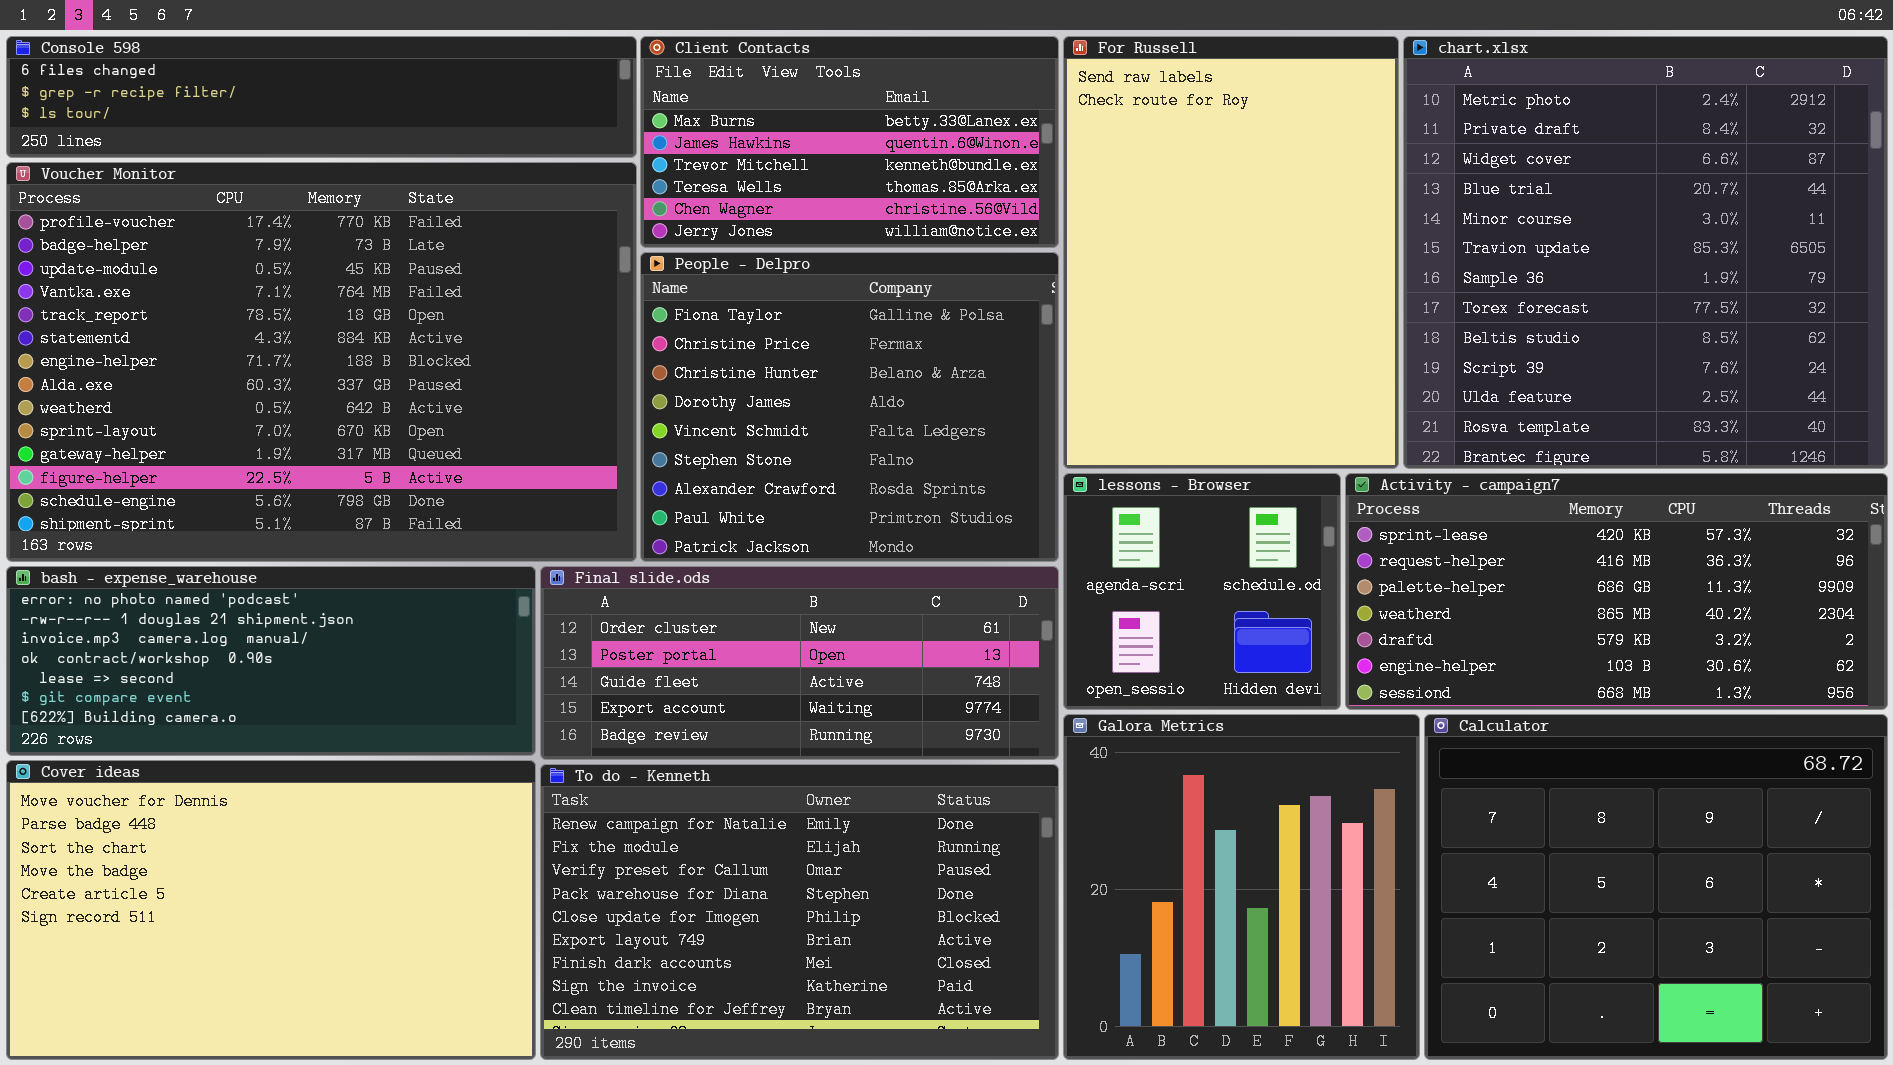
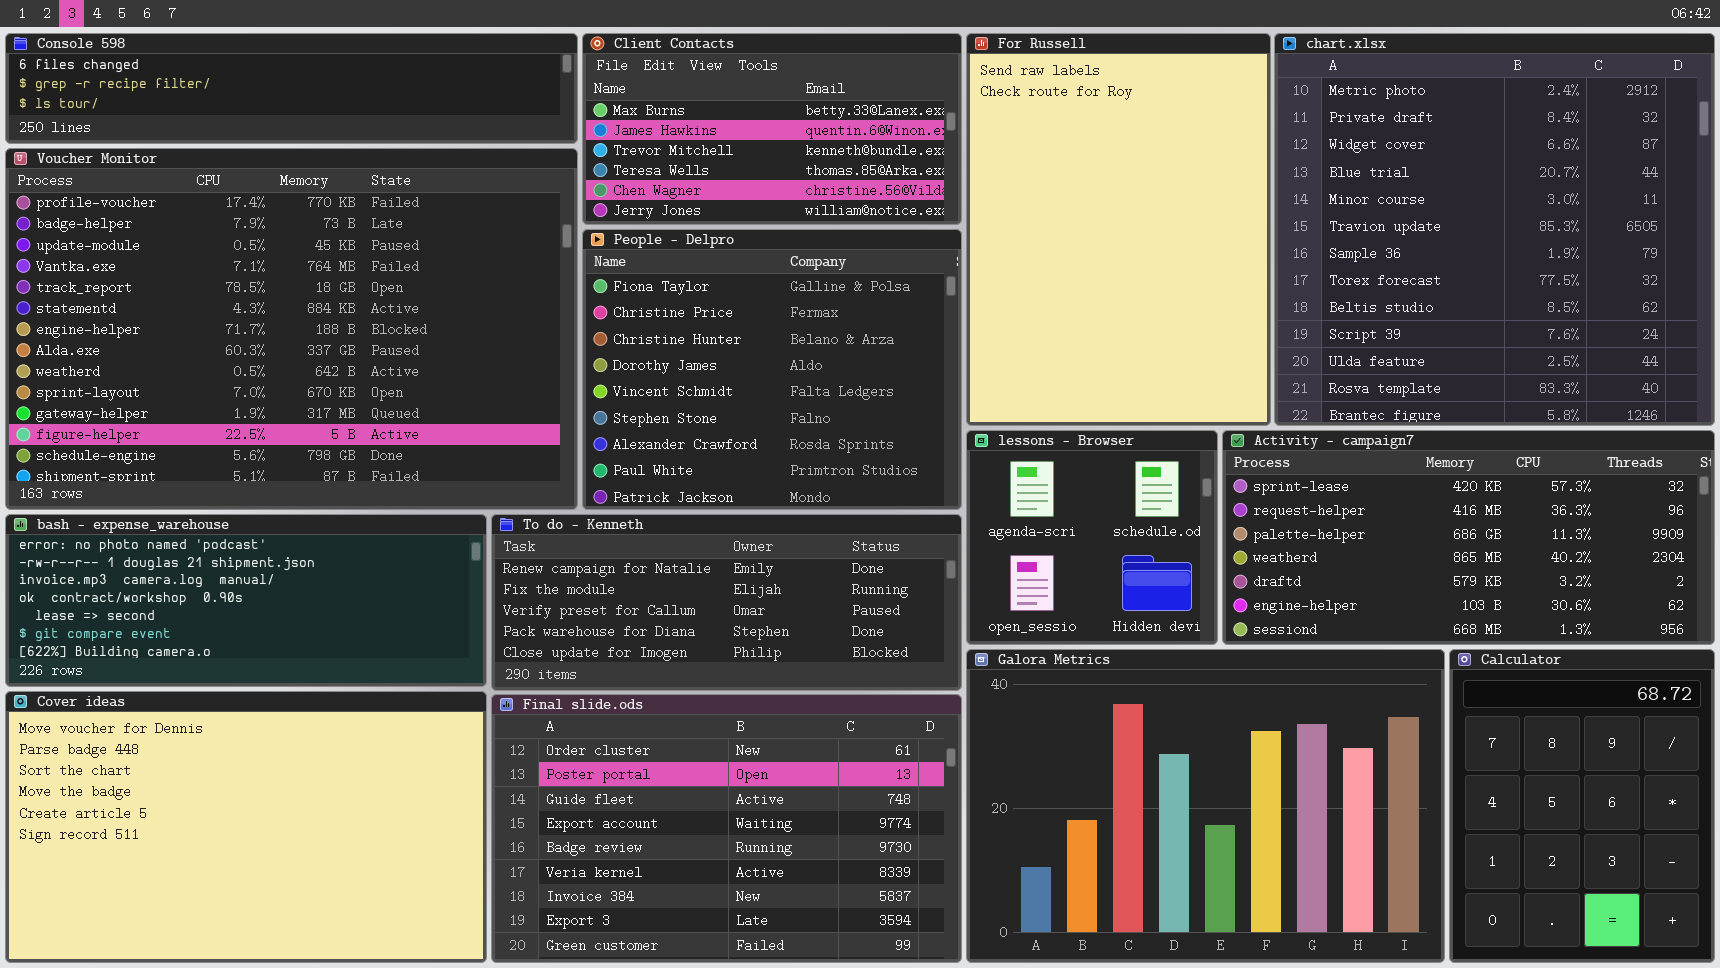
Final slide.ods: [540,566,1059,760] -> [491,694,962,963], moved, resized
Galora Metrics: [1063,714,1420,1060] -> [966,649,1445,963], resized
Calculator: [1424,714,1888,1060] -> [1449,649,1715,963], resized
To do - Kenneth: [540,764,1059,1060] -> [491,514,962,691], moved, resized

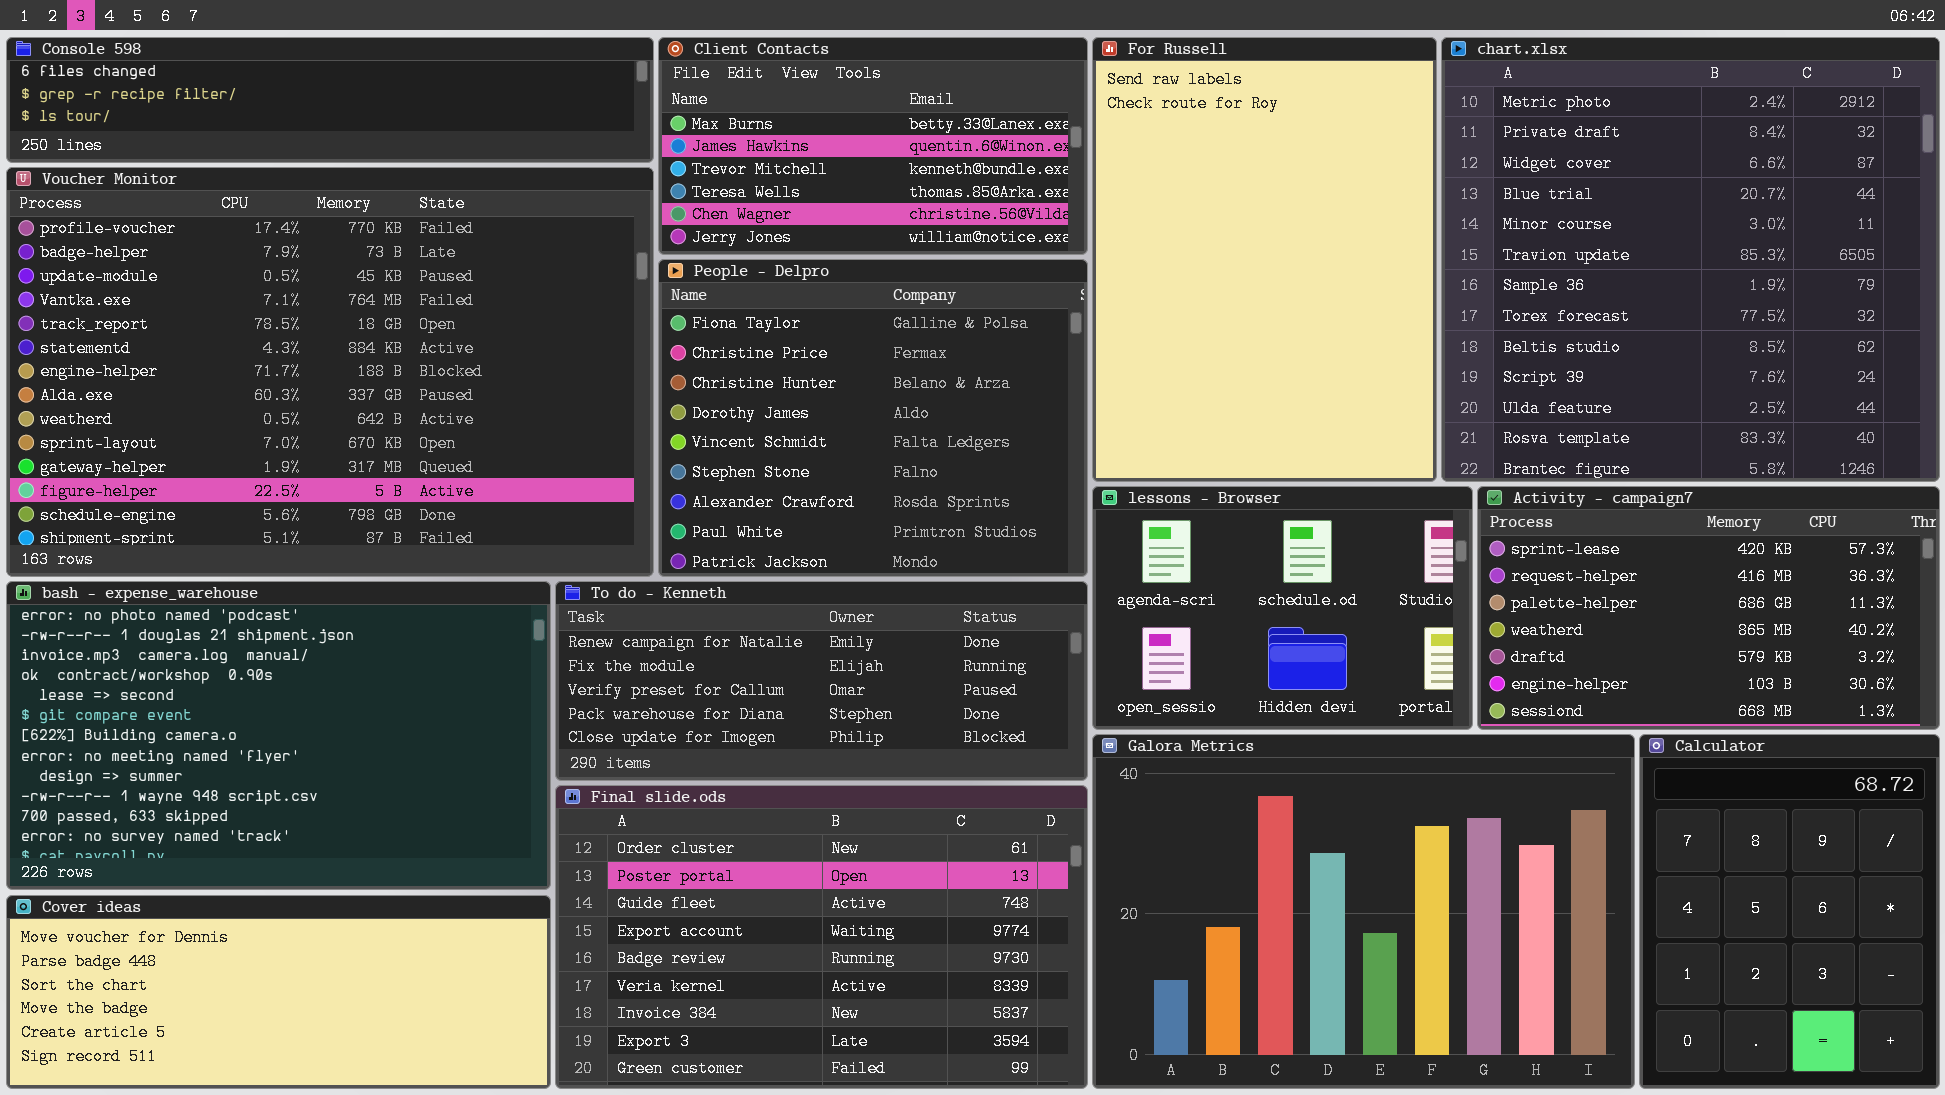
lessons - Browser: [966,430,1218,645] -> [1092,486,1473,730], resized
Activity - campaign7: [1222,430,1715,645] -> [1477,486,1940,730], resized
bash - expense_warehouse: [5,514,487,687] -> [6,581,551,890], resized
Cover ideas: [5,691,487,963] -> [6,895,551,1089], resized

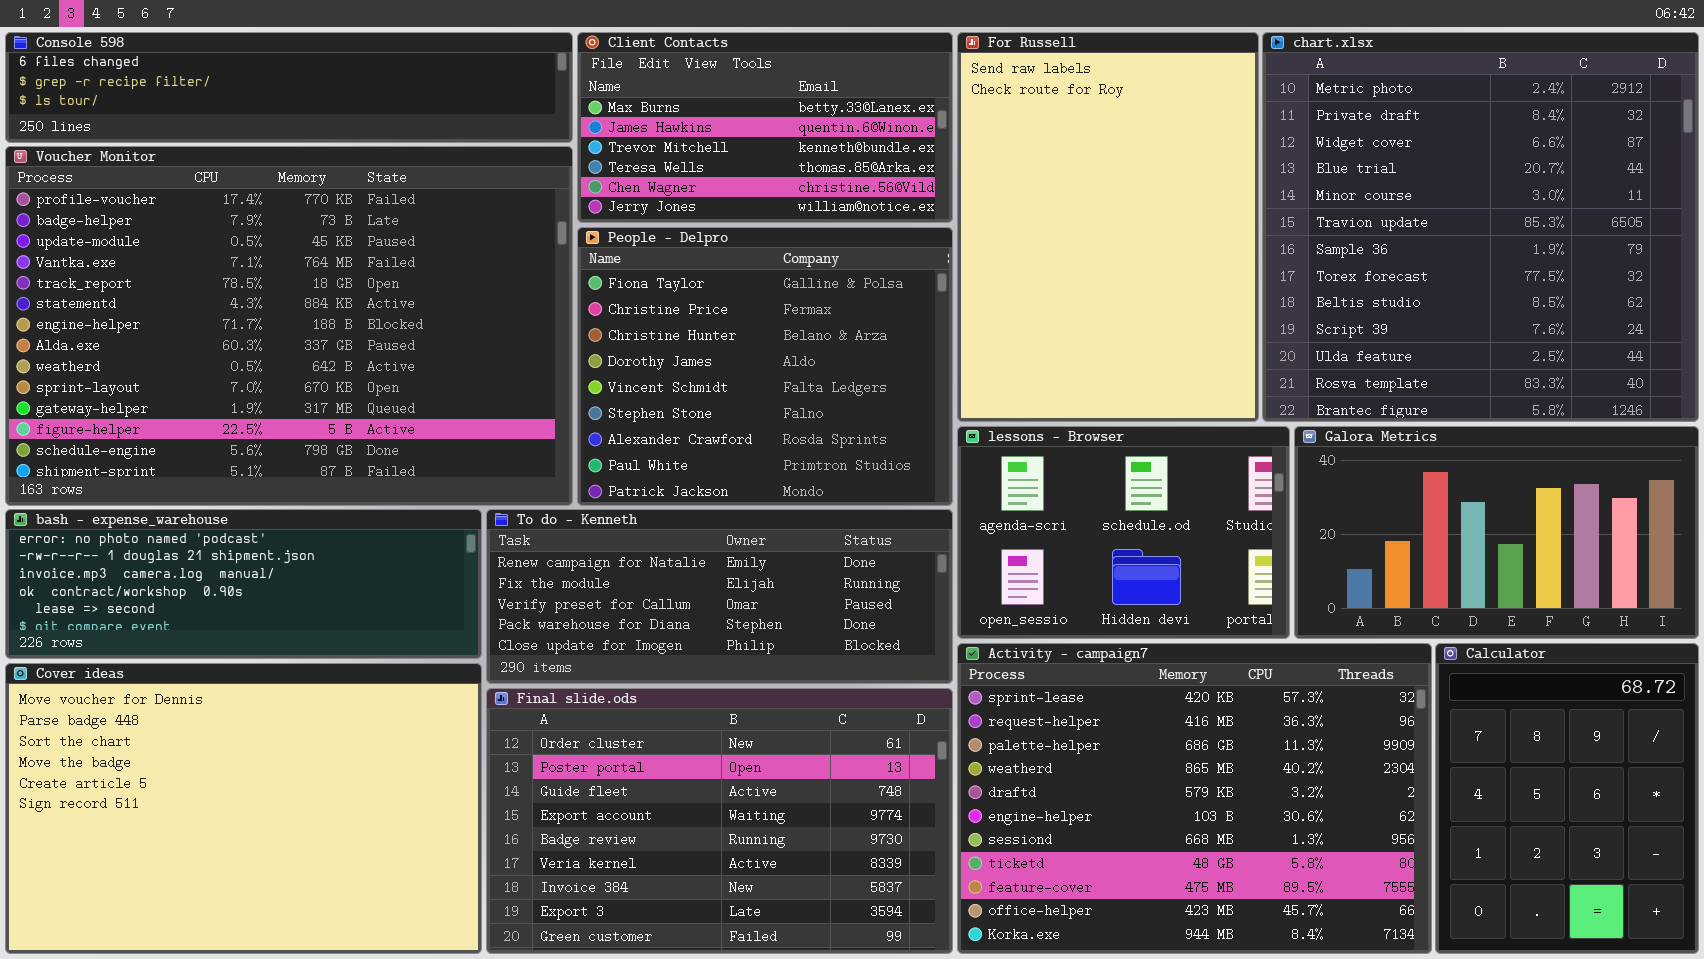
Activity - campaign7: [1477,486,1940,730] -> [957,643,1432,954], moved, resized
bash - expense_warehouse: [6,581,551,890] -> [5,509,482,659], resized
Galora Metrics: [1092,734,1635,1089] -> [1294,426,1699,639], moved, resized
Cover ideas: [6,895,551,1089] -> [5,663,482,954], resized

